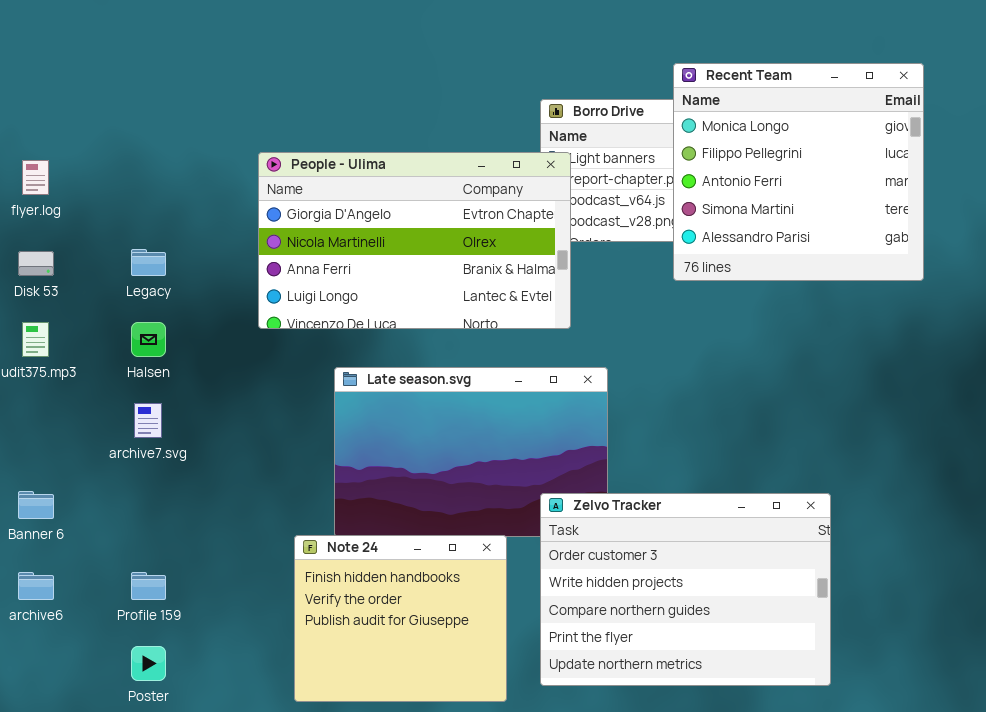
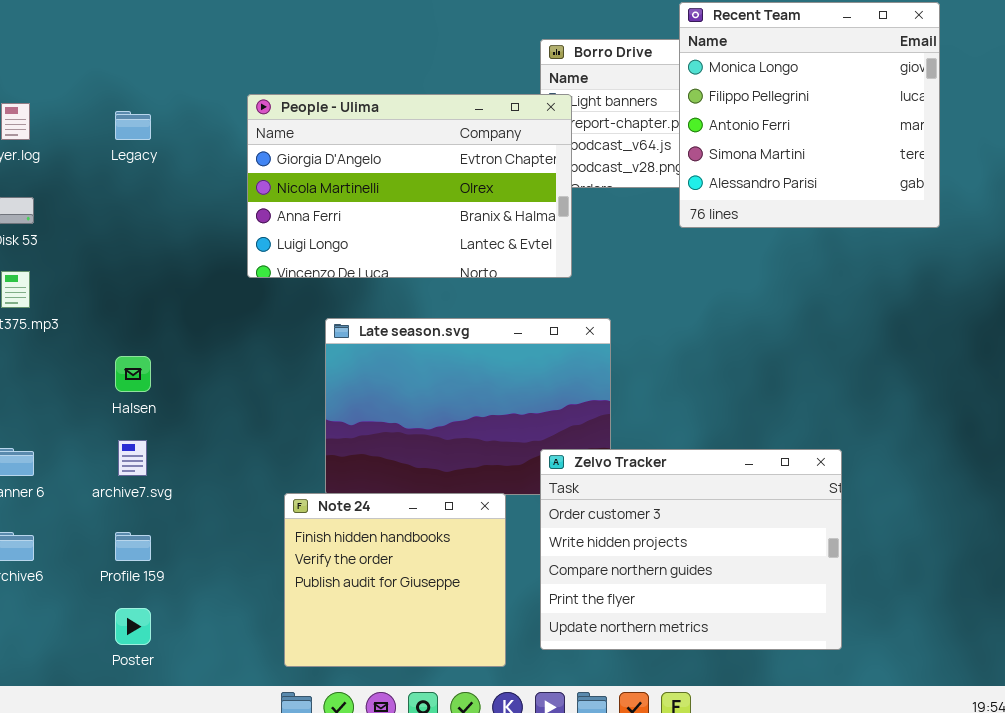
Legacy: [131,249,166,276] -> [115,111,151,140], moved
Halsen: [131,322,166,357] -> [115,356,151,392], moved
archive7.svg: [134,403,162,438] -> [118,440,147,476], moved

